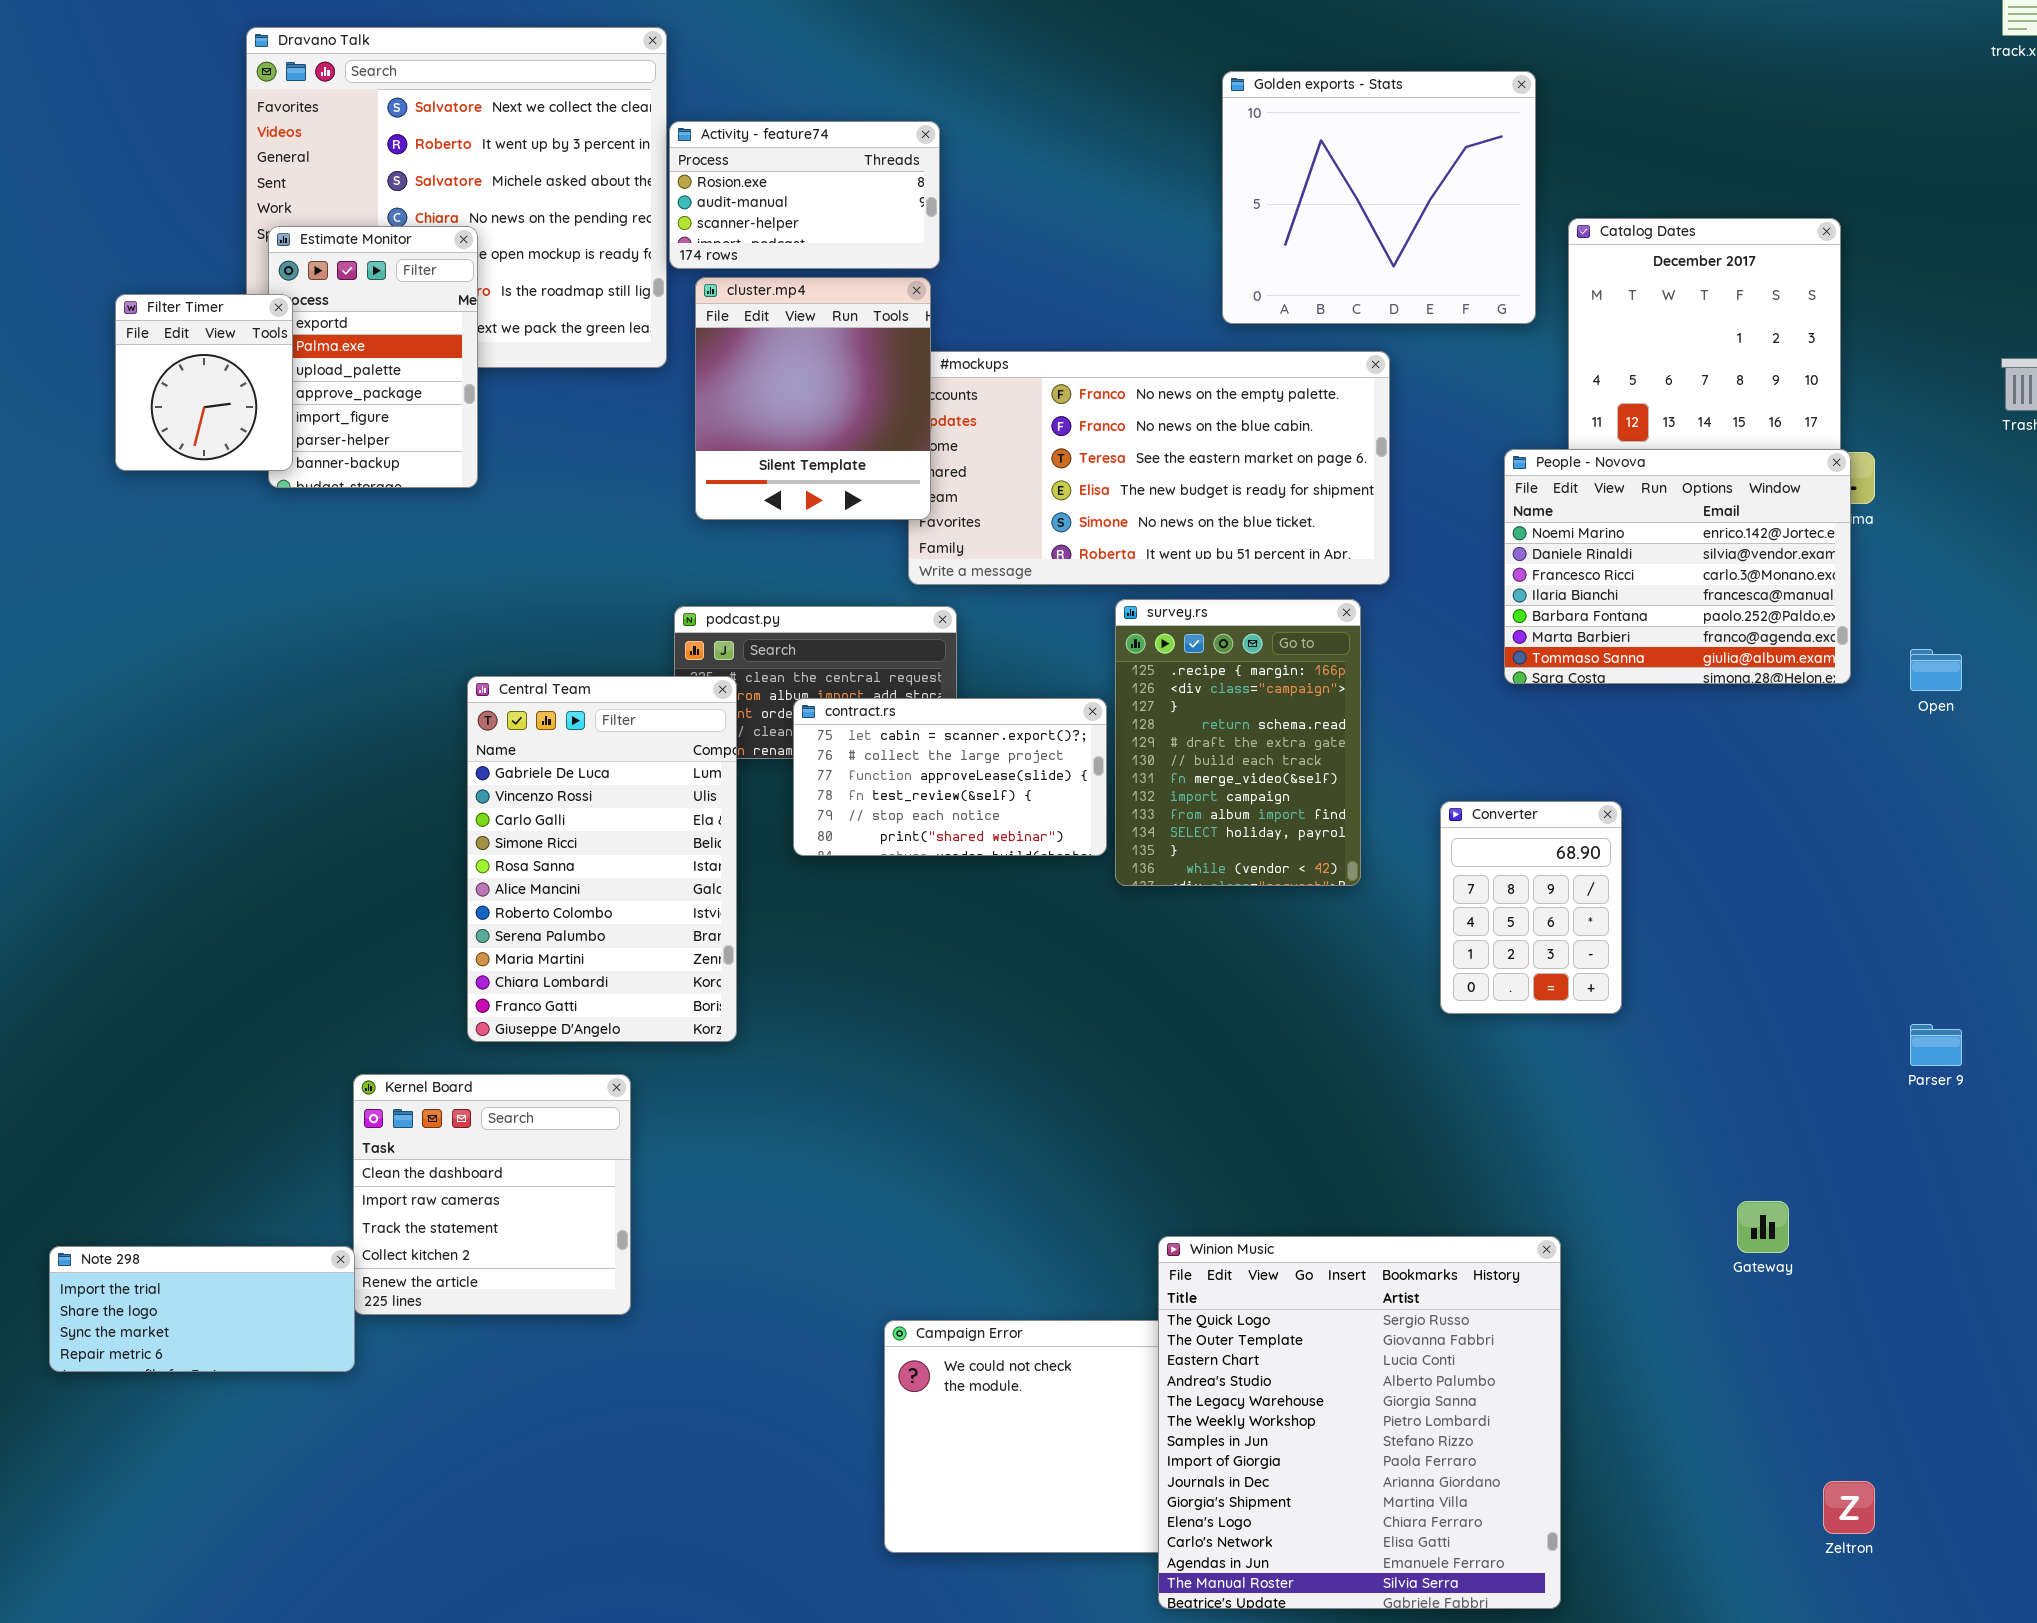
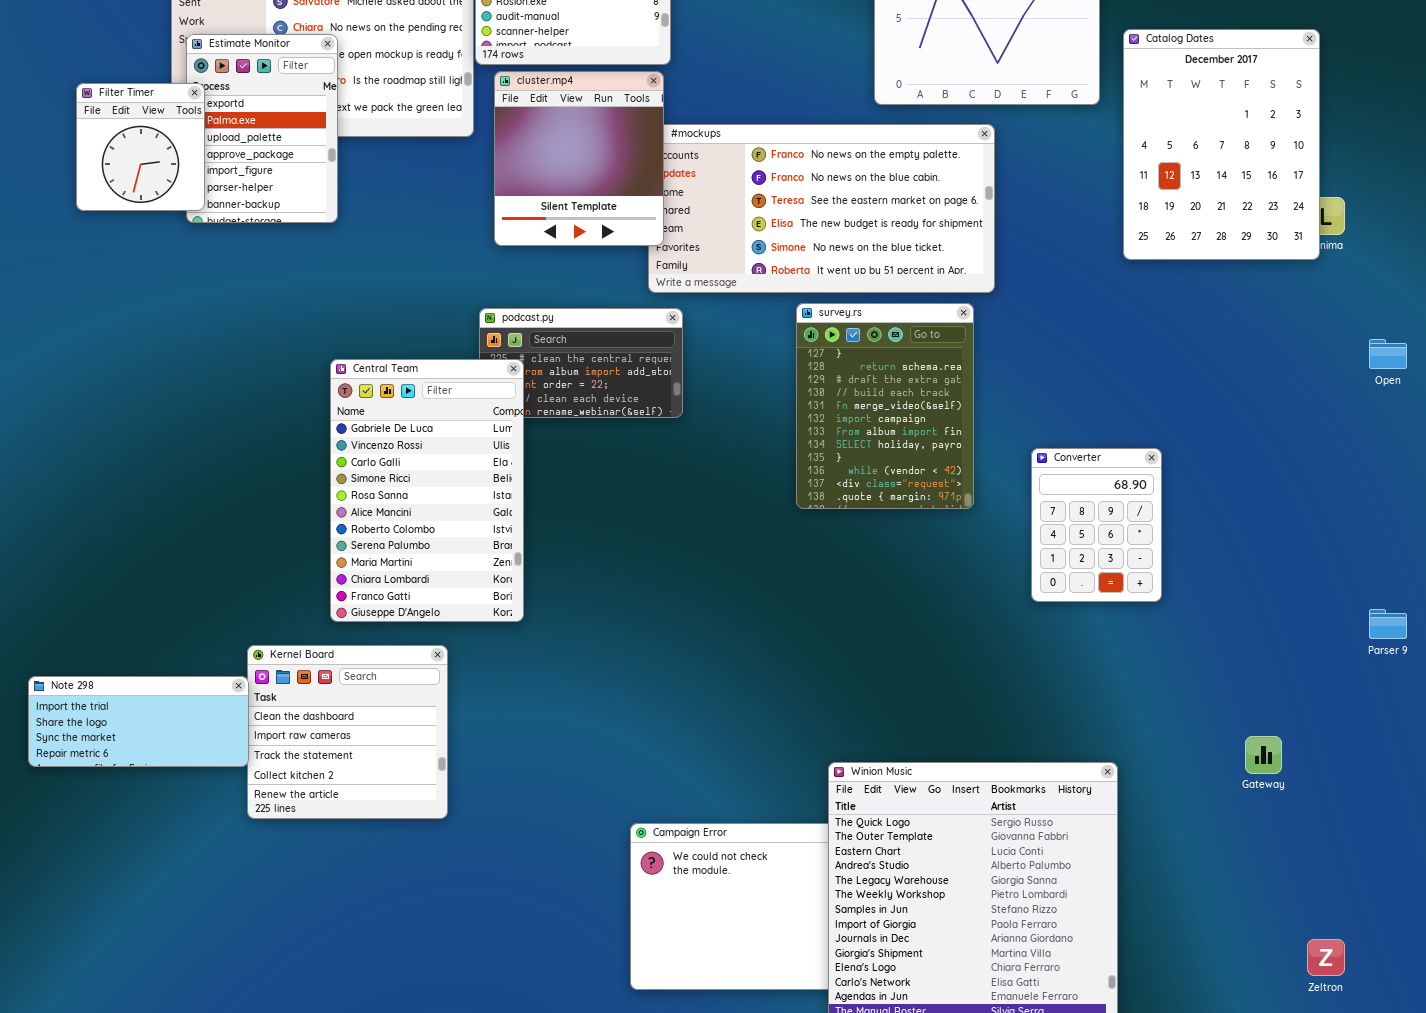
People - Novova: [1504,449,1851,684] -> none, closed
survey.rs: [1115,599,1361,886] -> [796,303,974,509], scrolled down 2 rows
contract.rs: [793,698,1107,856] -> none, closed
Note 298: [49,1246,355,1372] -> [28,676,249,767], moved

